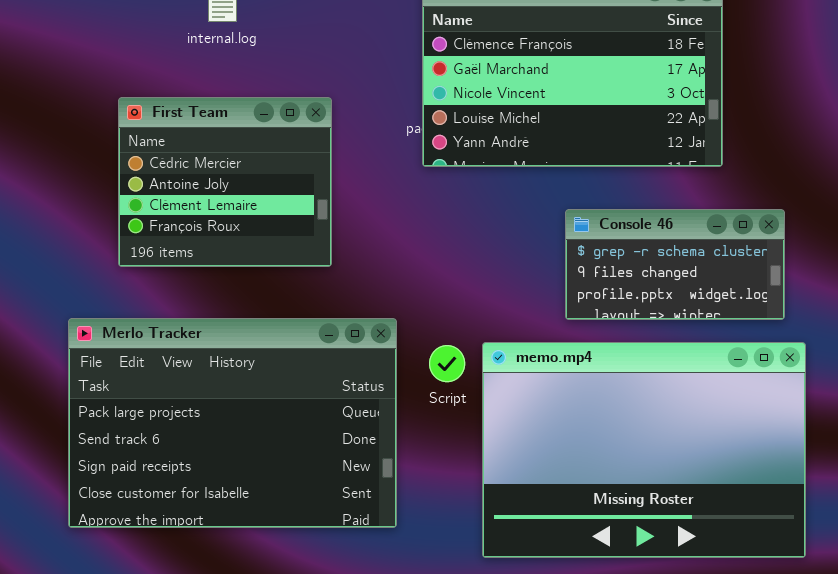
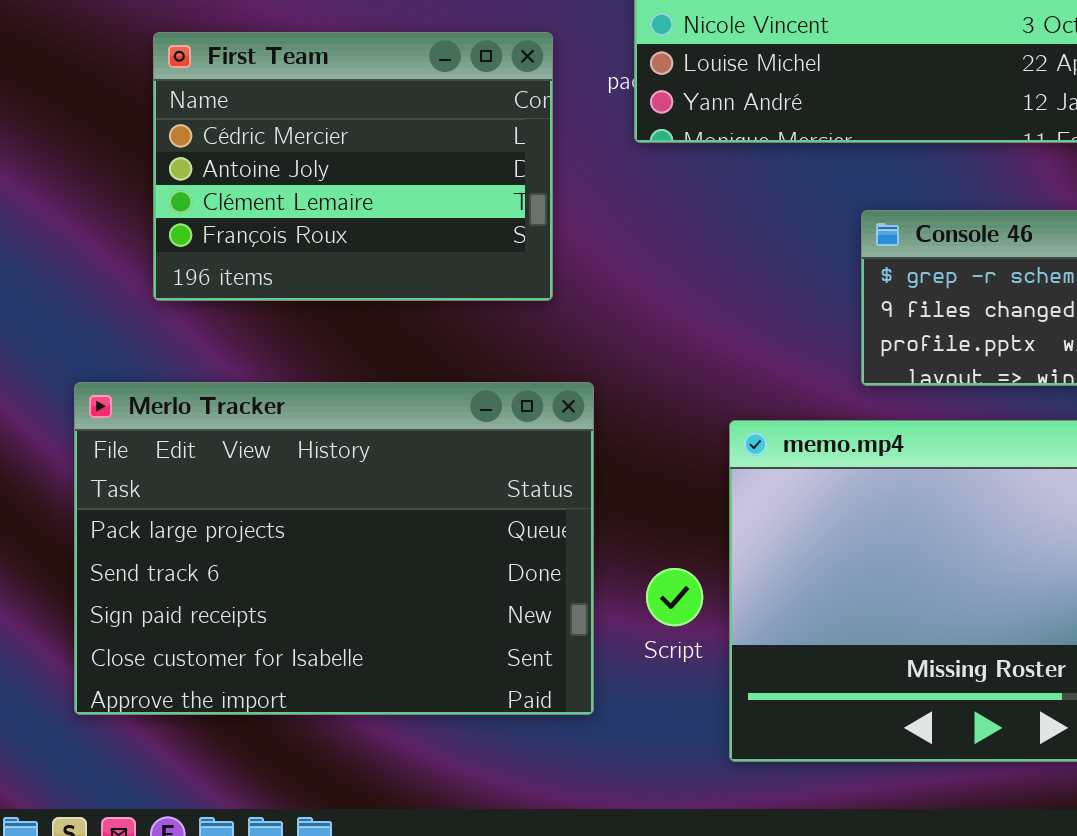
First Team: [118,97,332,267] -> [153,32,553,301], resized
Script: [429,345,465,382] -> [646,568,703,626], moved

